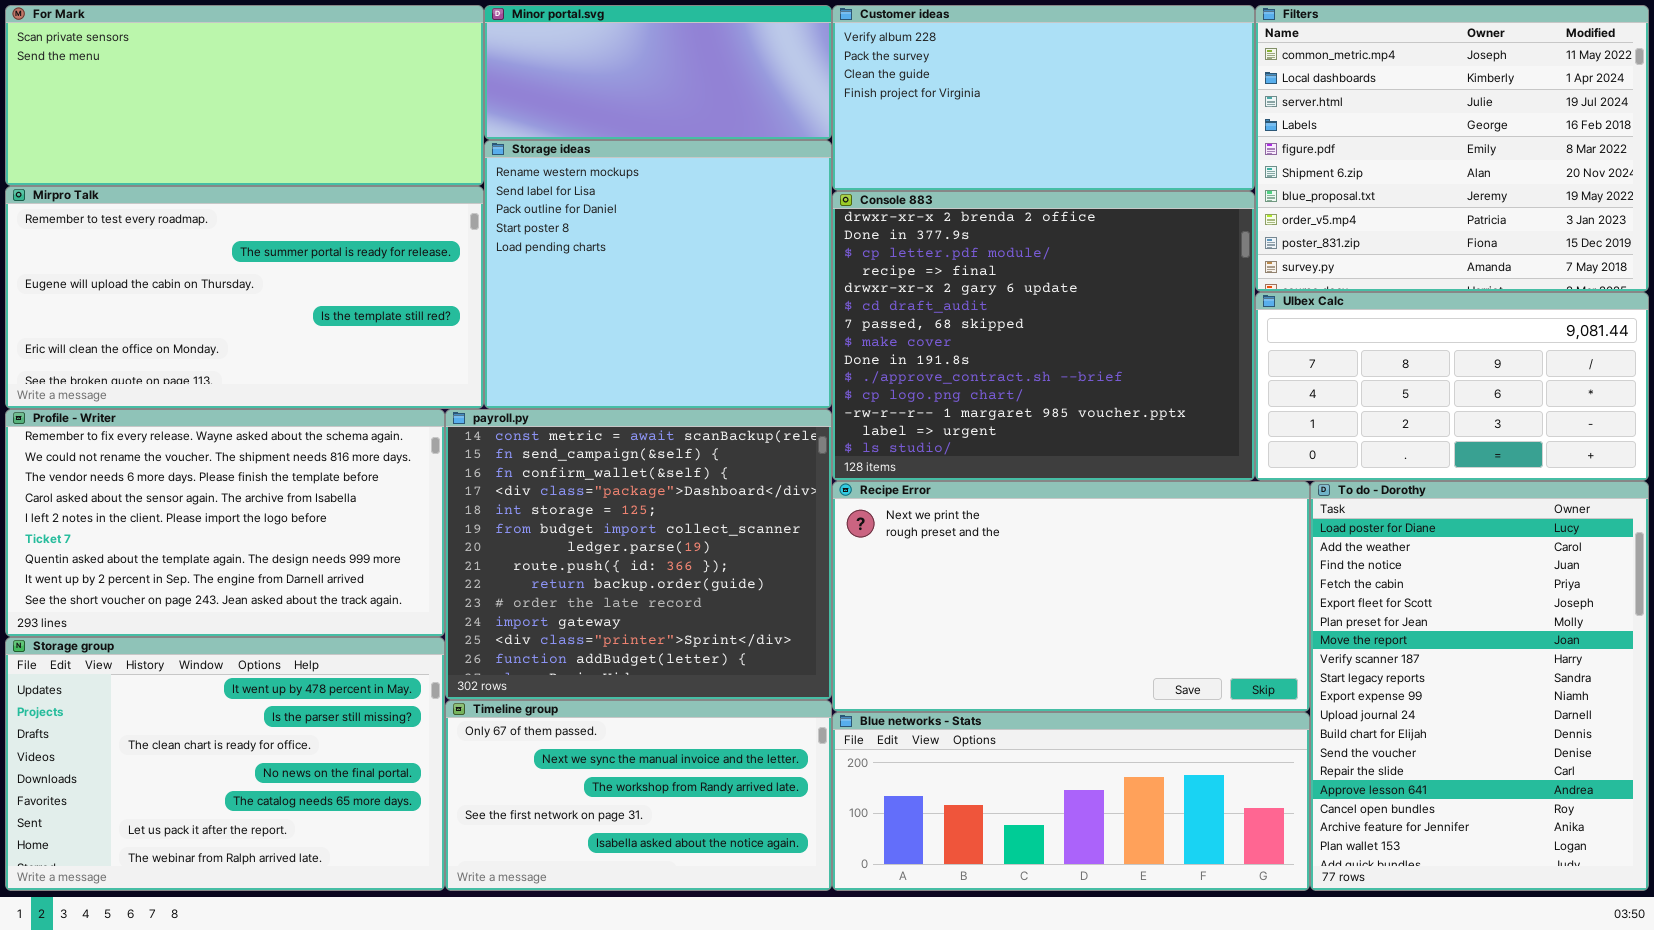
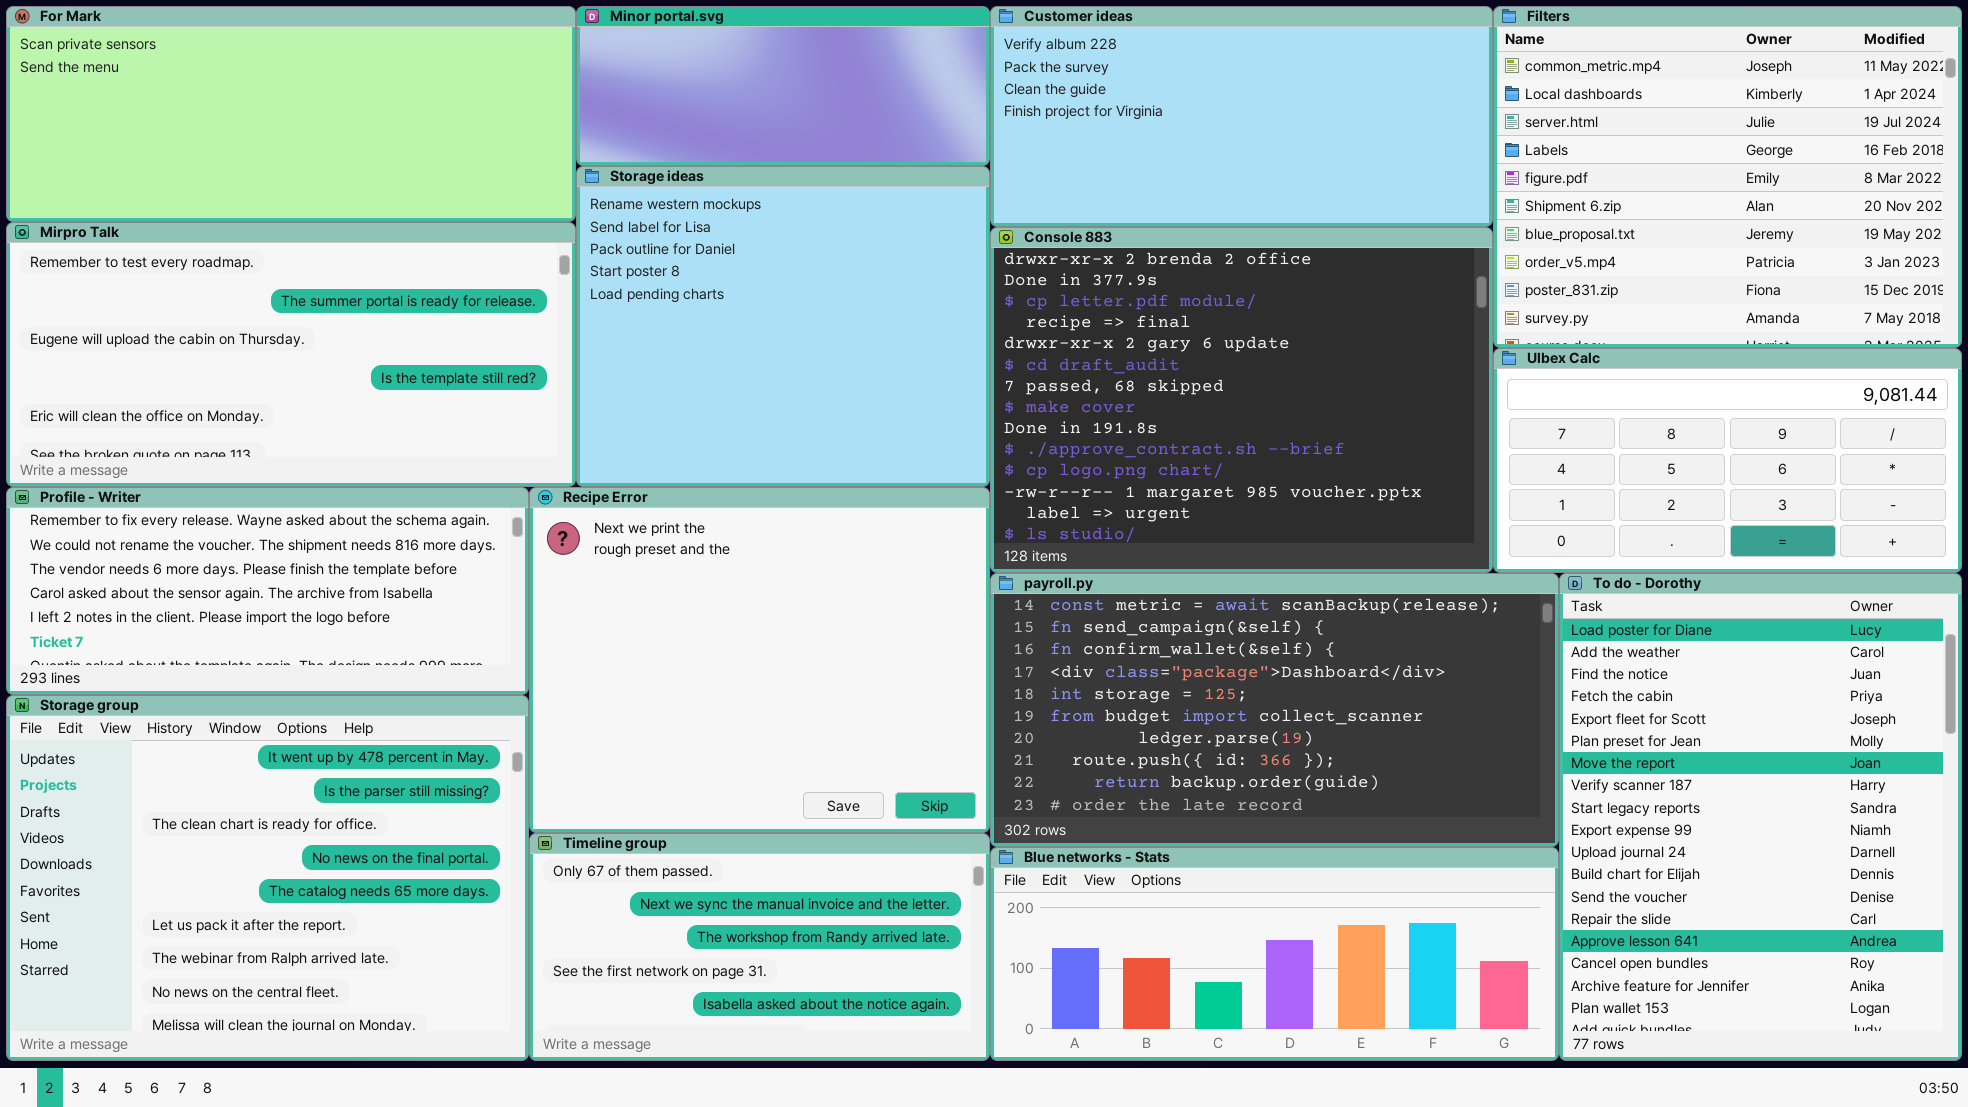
Profile - Writer: [5,409,445,637] -> [6,487,529,695], resized
payroll.py: [445,409,832,700] -> [990,573,1559,847], moved, resized
Recipe Error: [832,481,1310,712] -> [529,487,990,833], moved, resized
Storage group: [5,637,445,891] -> [6,695,529,1061], resized

